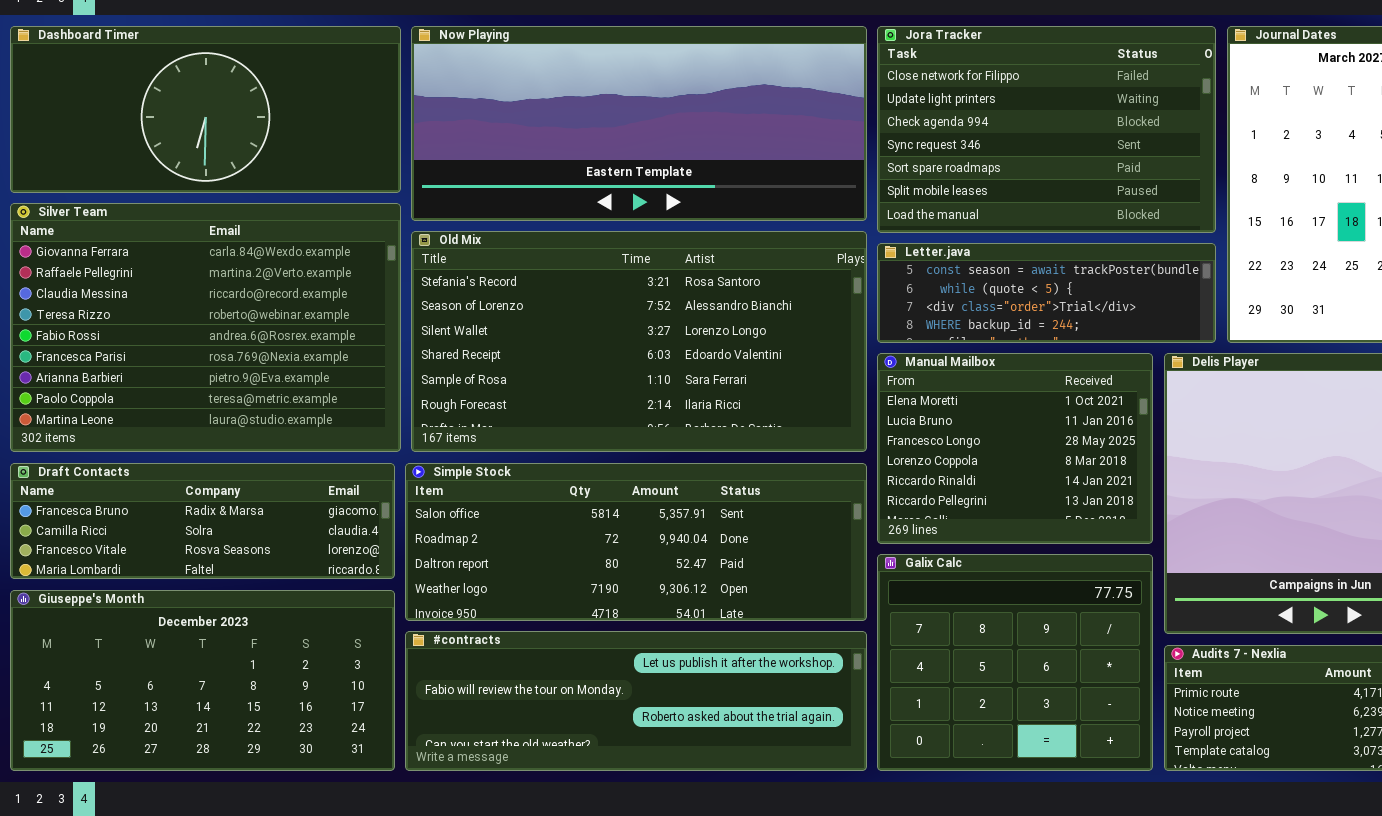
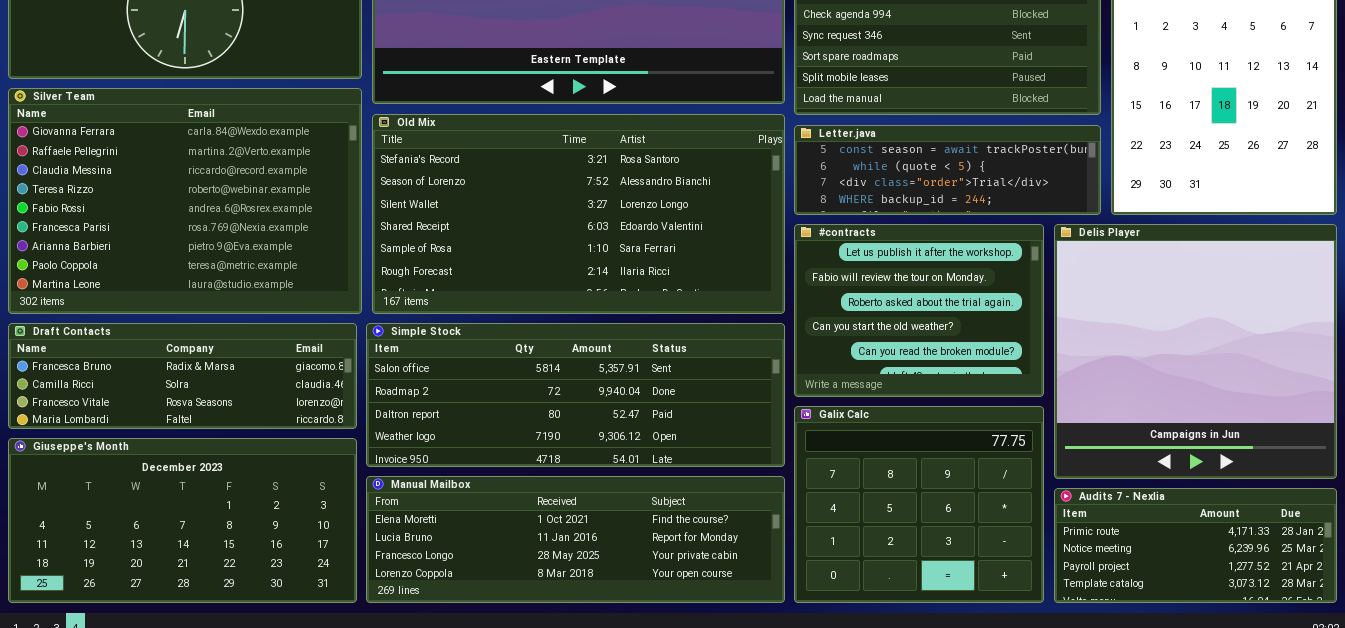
Manual Mailbox: [877,353,1153,544] -> [366,476,785,603], moved, resized
#contracts: [405,631,867,771] -> [794,224,1044,397], moved, resized

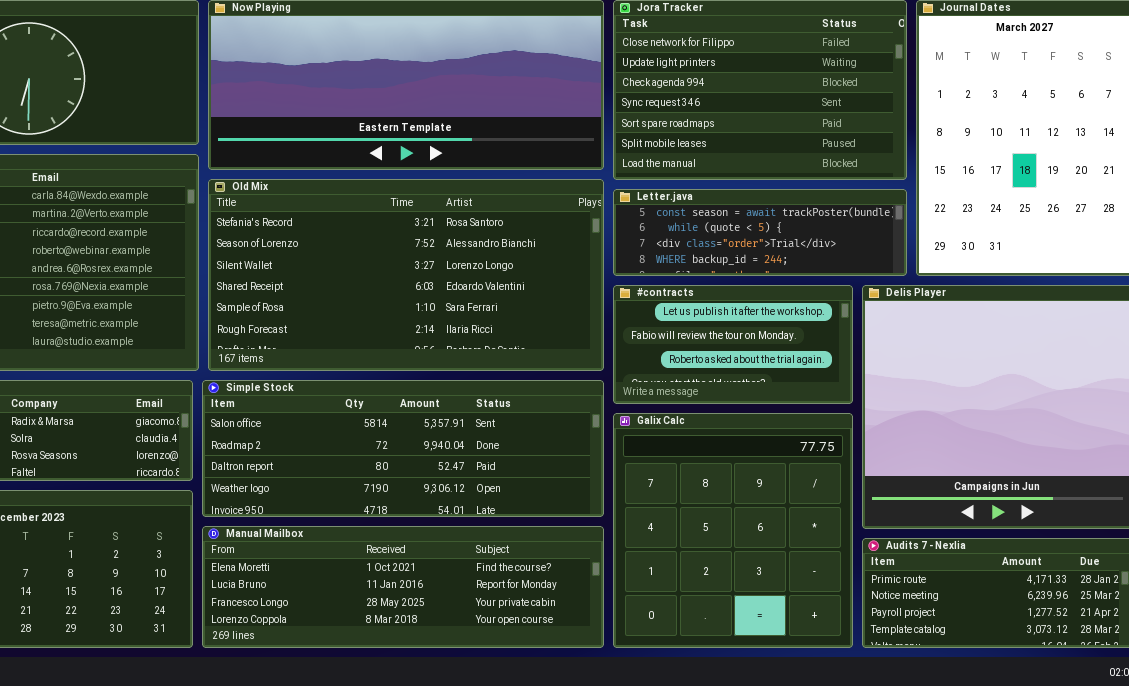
#contracts: [794,224,1044,397] -> [613,285,853,404], resized
Galix Calc: [794,406,1044,603] -> [613,413,853,648], resized

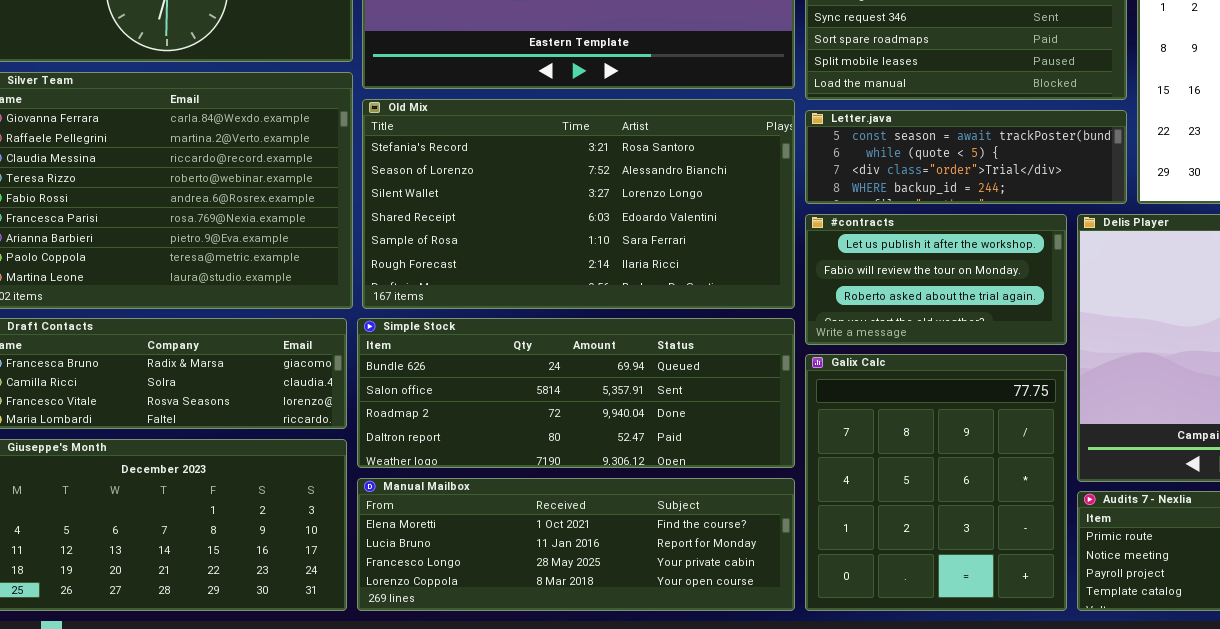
Simple Stock: [202,380,604,517] -> [357,318,795,468], scrolled up 1 row

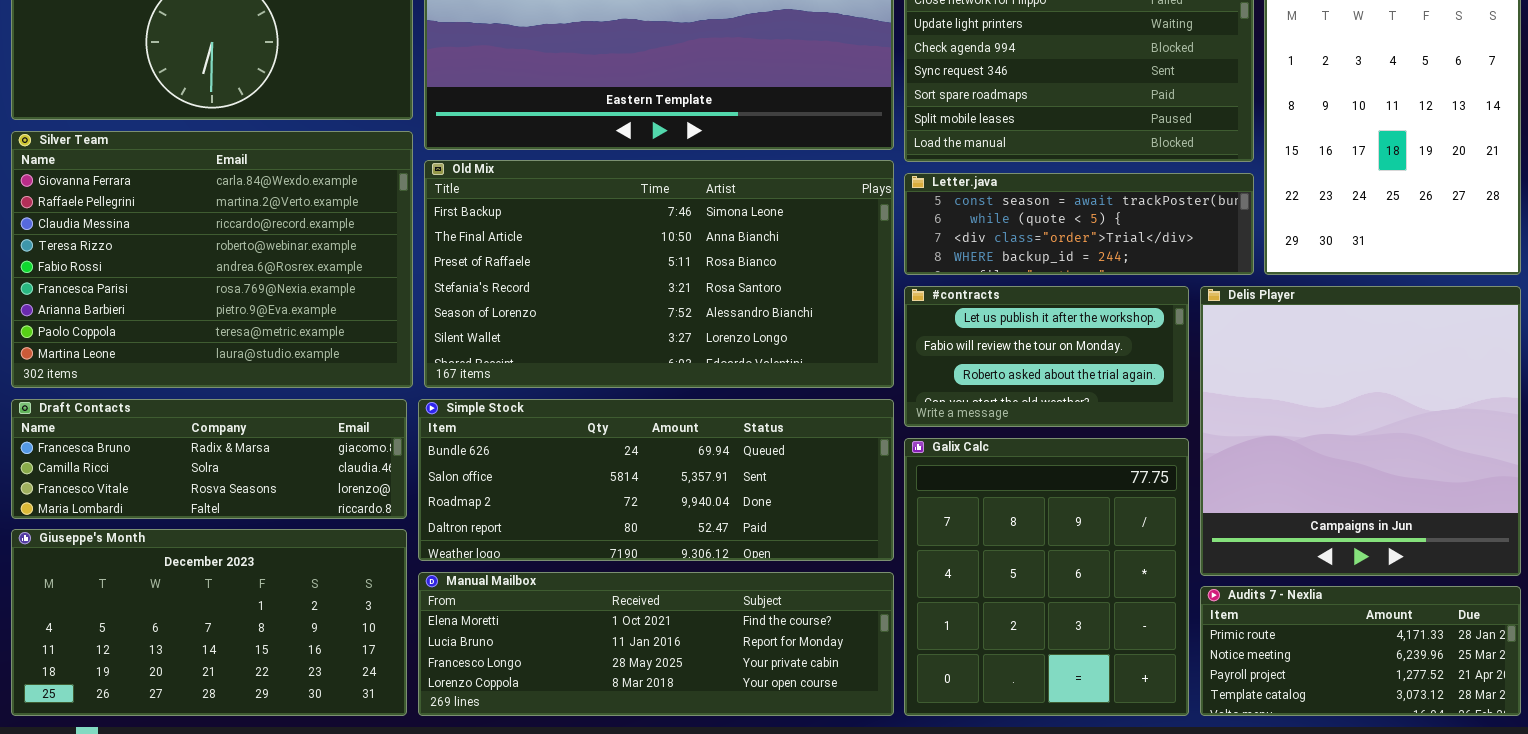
Old Mix: [362,99,795,309] -> [424,160,894,388], scrolled up 3 rows

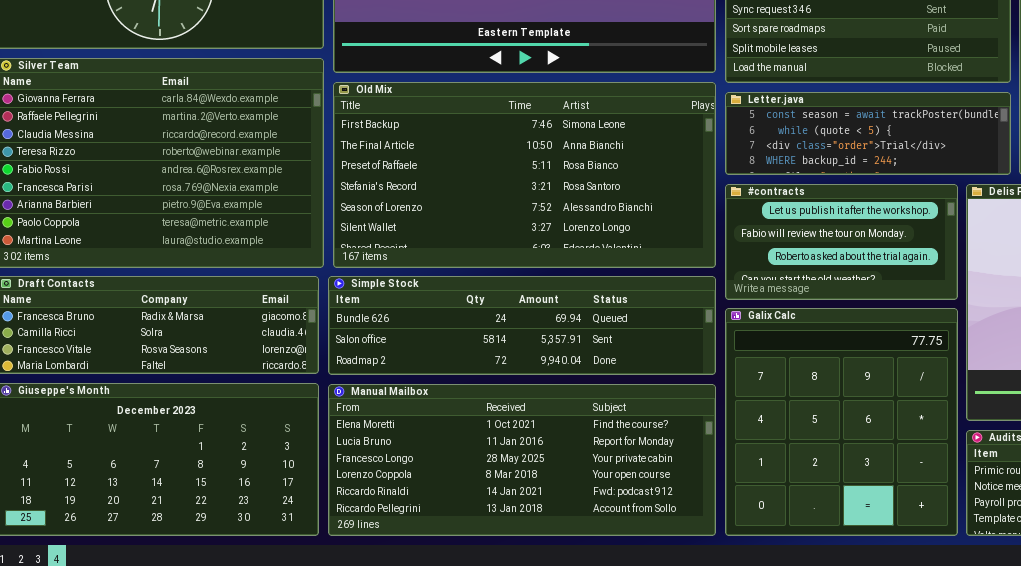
Simple Stock: [418,399,894,561] -> [328,276,716,375], resized
Manual Mailbox: [418,572,894,716] -> [328,384,716,536], resized

